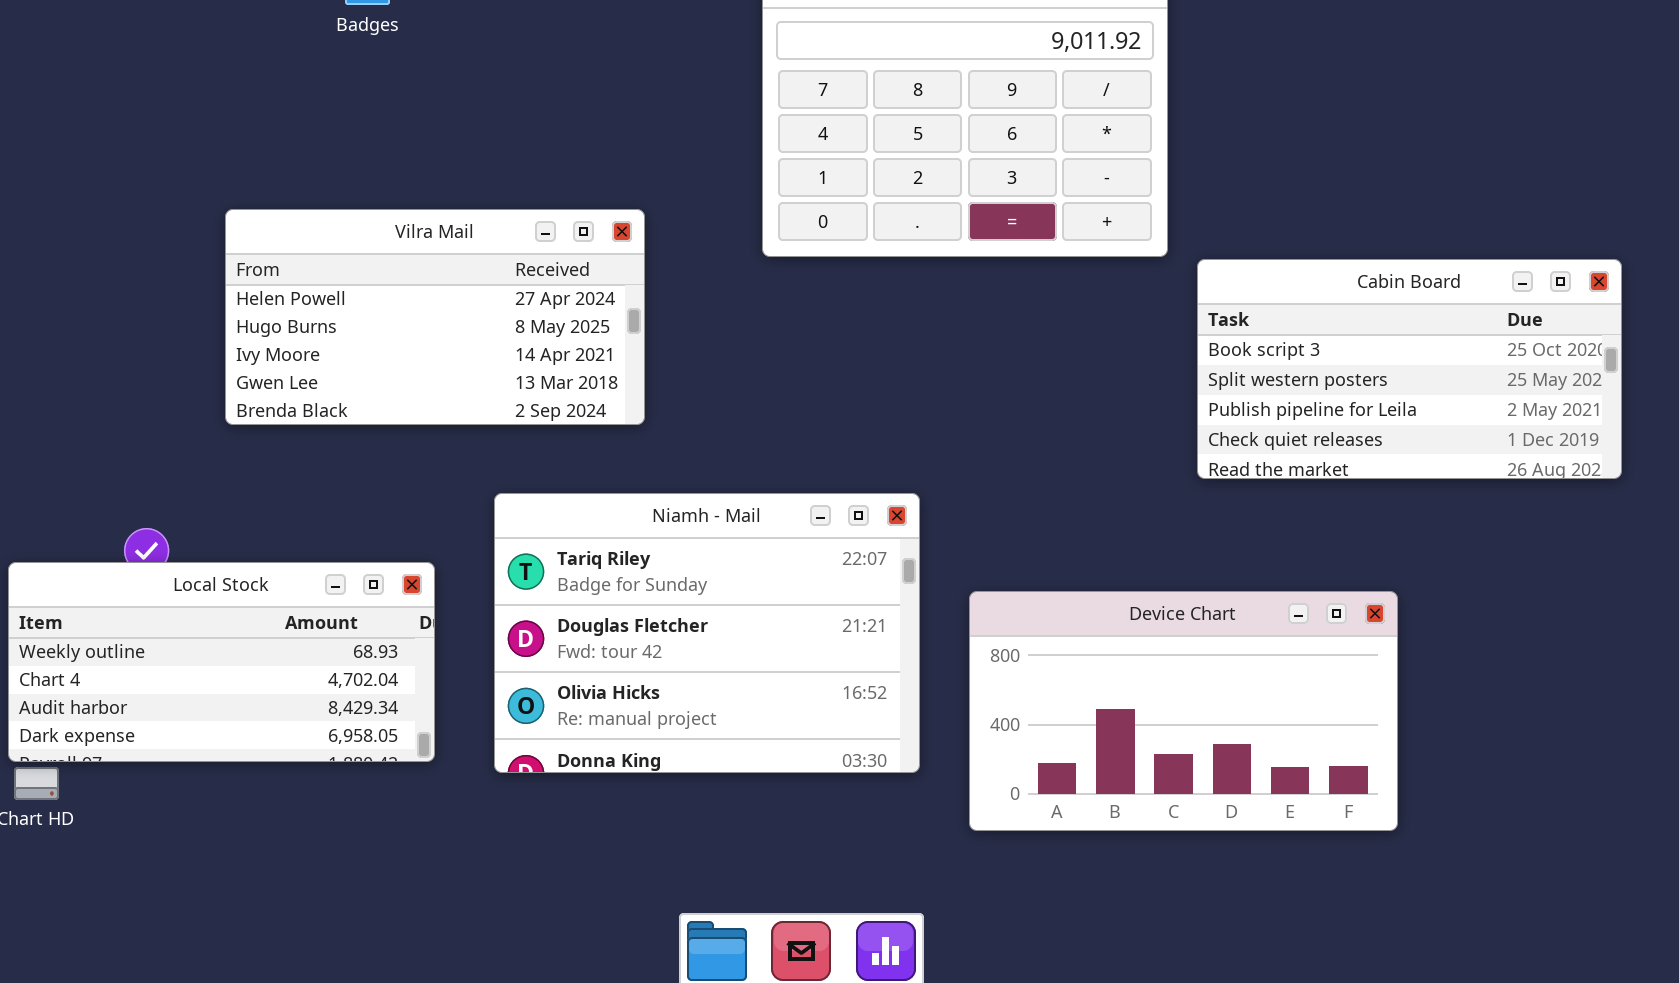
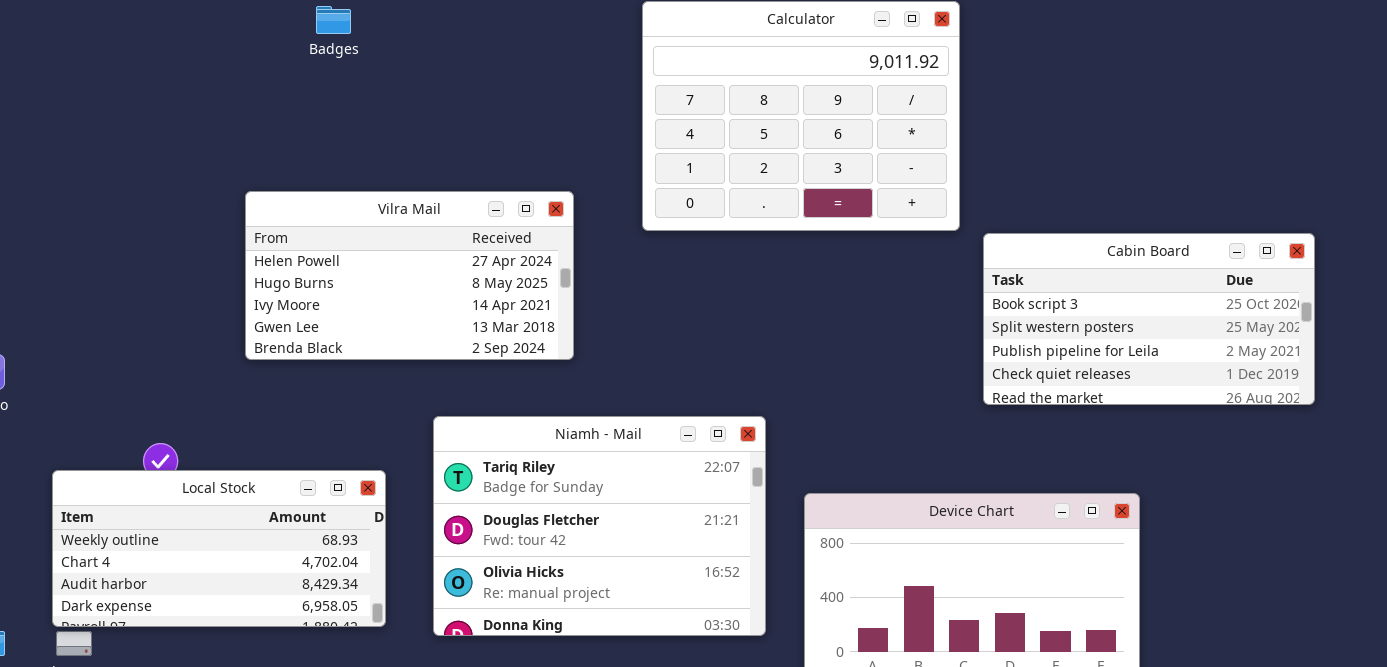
Vilra Mail: [225,209,645,425] -> [245,191,574,360], moved

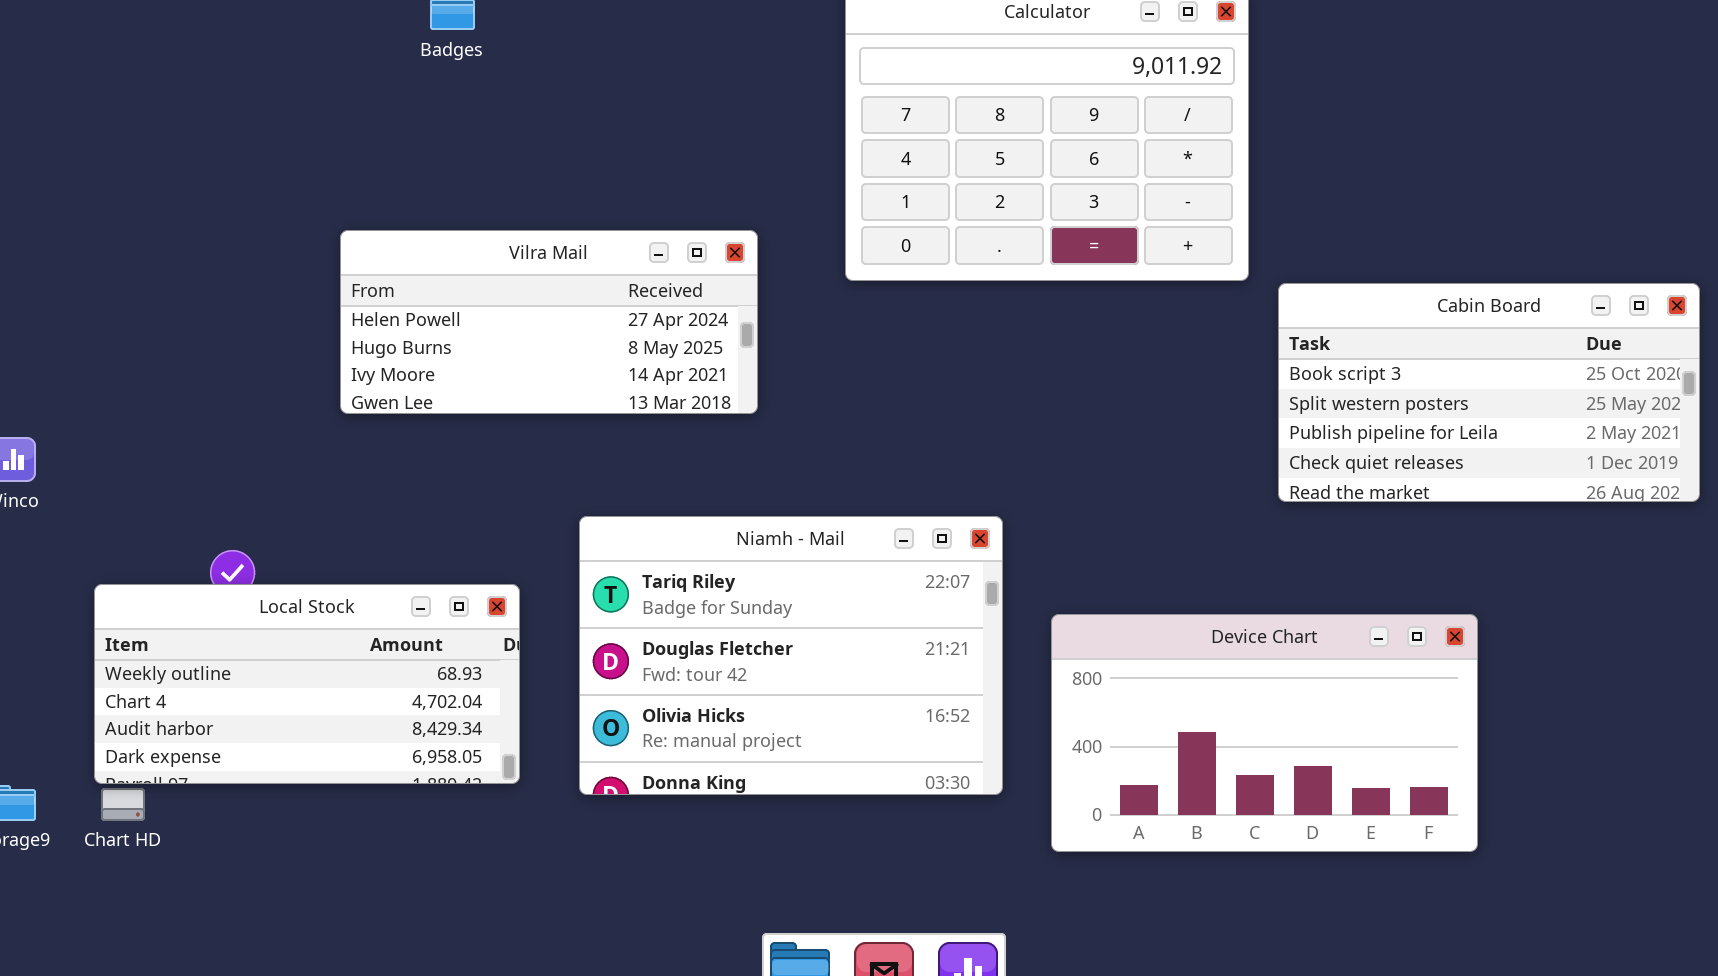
Vilra Mail: [245,191,574,360] -> [340,230,758,414], resized

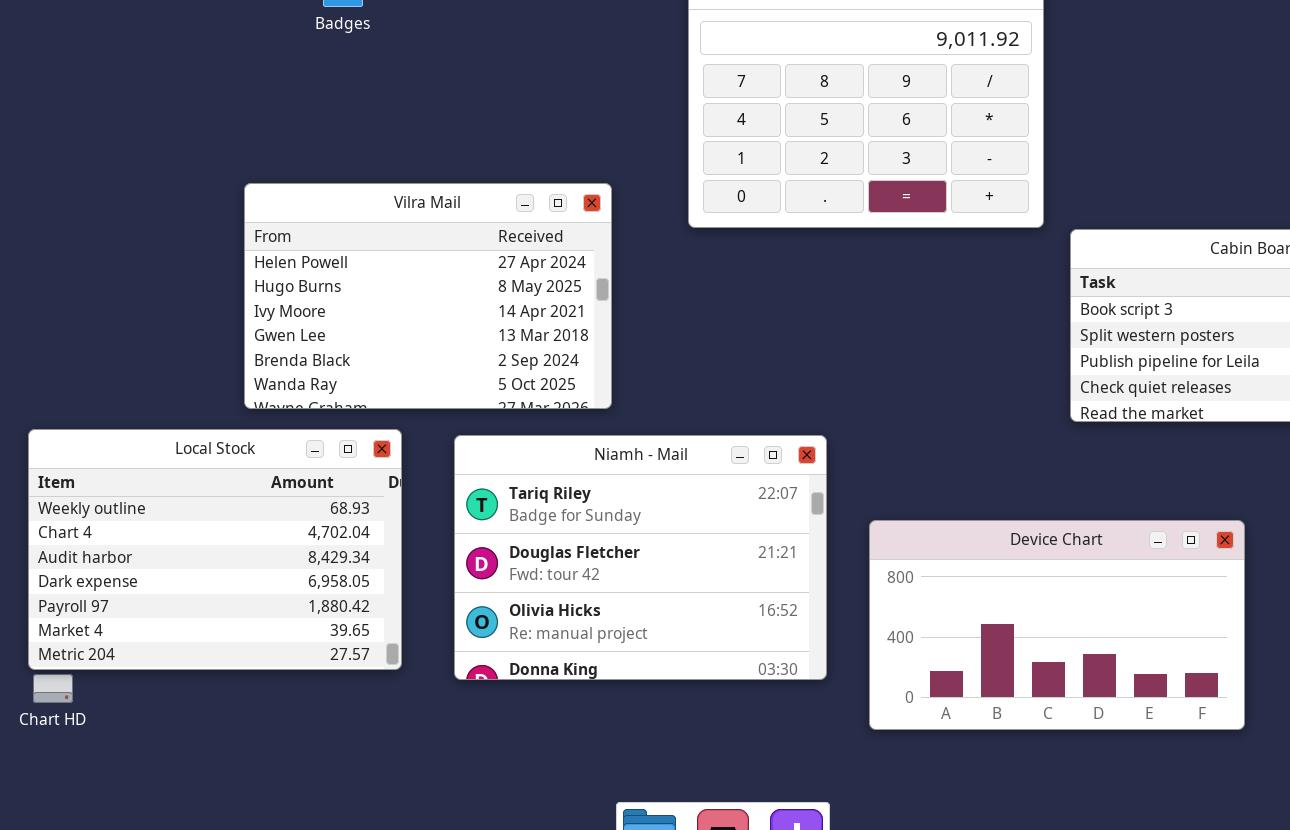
Vilra Mail: [340,230,758,414] -> [244,183,612,409], resized
Local Stock: [94,584,520,784] -> [28,429,402,670], resized

